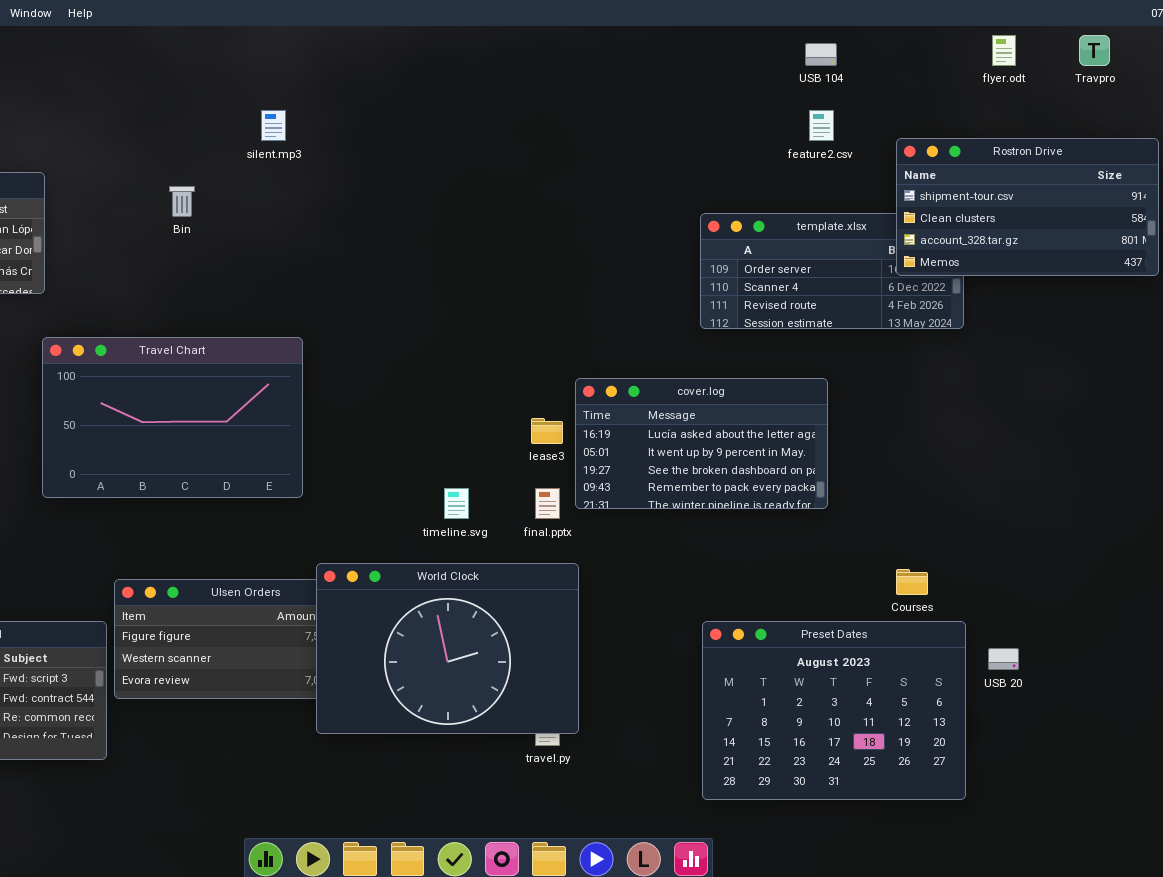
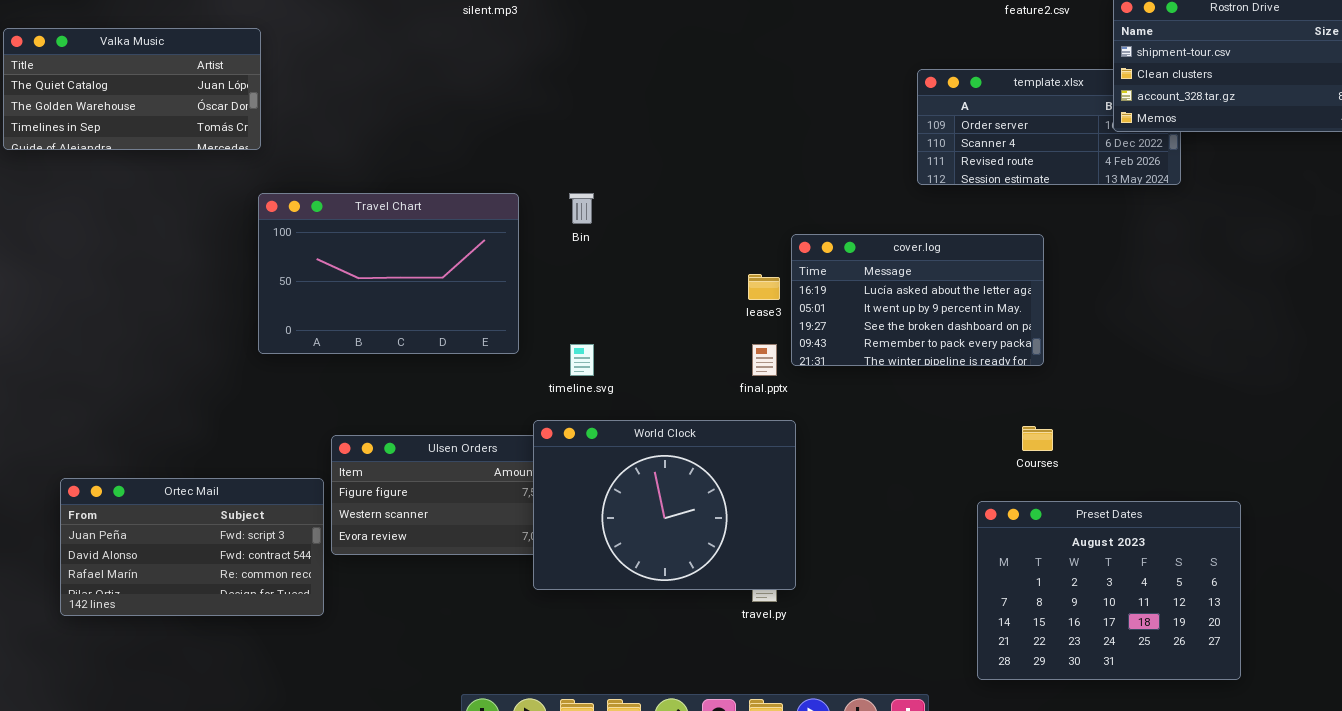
Bin: [169,186,195,217] -> [569,193,594,224], moved
timeline.svg: [444,488,469,519] -> [570,344,594,376], moved
Courses: [896,569,928,595] -> [1022,426,1053,451], moved
Preset Dates: [702,621,966,800] -> [977,501,1241,680], moved

